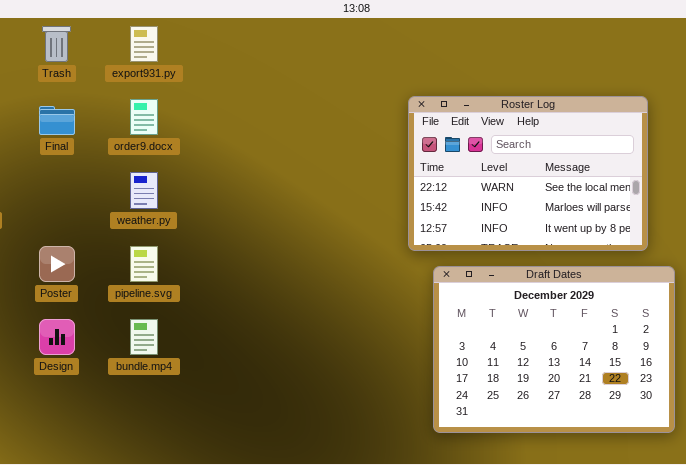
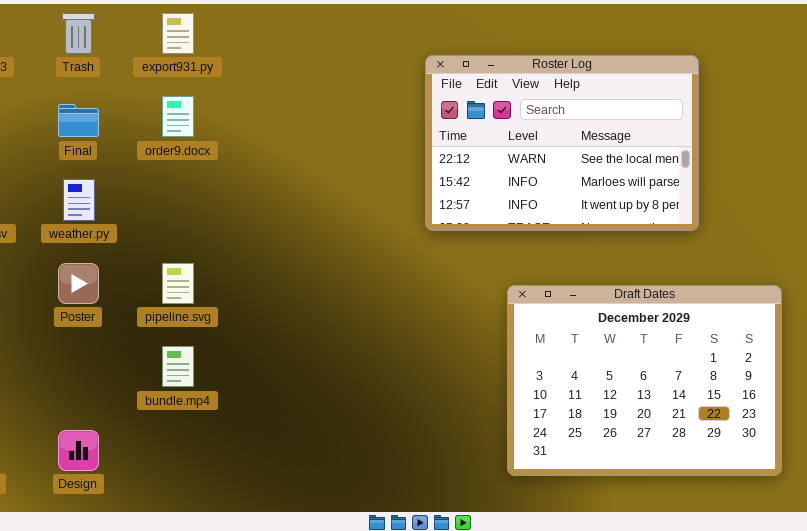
Roster Log: [408,96,648,251] -> [425,55,699,231], moved
weather.py: [130,172,158,209] -> [63,179,95,221], moved
Design: [39,319,75,355] -> [58,430,99,471], moved

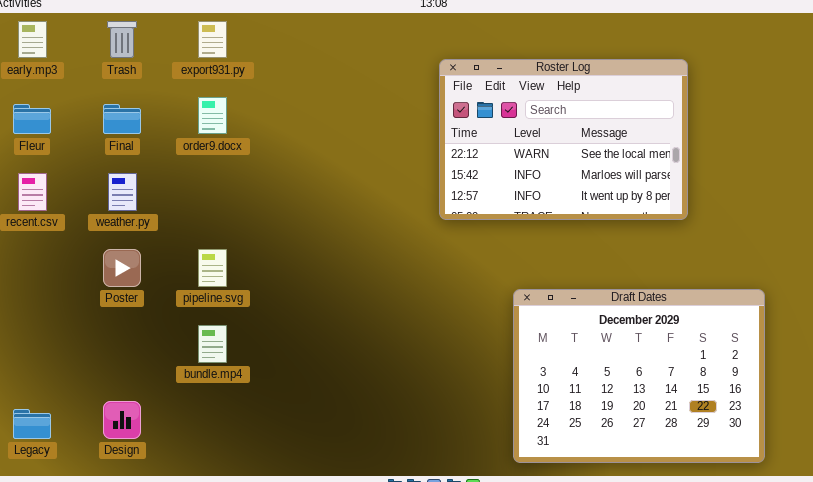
Draft Dates: [507,285,782,476] -> [513,289,765,463], moved

